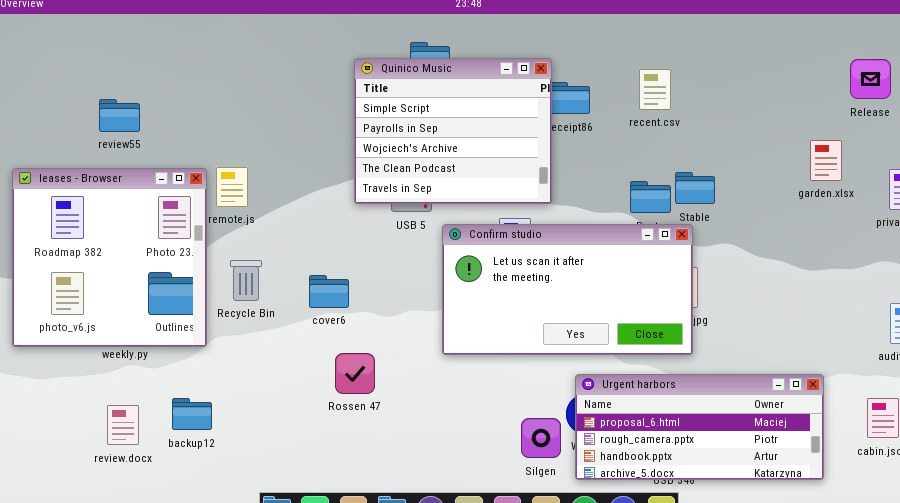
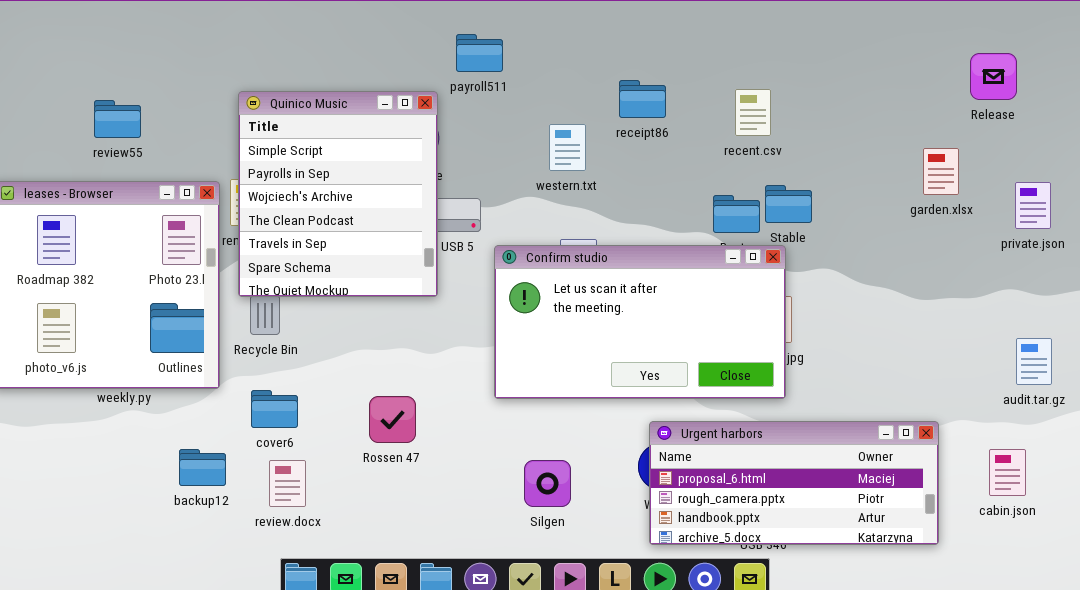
Quinico Music: [354,58,552,204] -> [238,91,438,297], moved, resized
recent.csv: [639,69,671,110] -> [735,89,771,136], moved
cover6: [309,275,349,308] -> [251,390,298,428], moved
review.docx: [107,405,139,445] -> [269,460,306,507], moved
Silgen: [521,418,561,458] -> [524,460,571,507], moved

